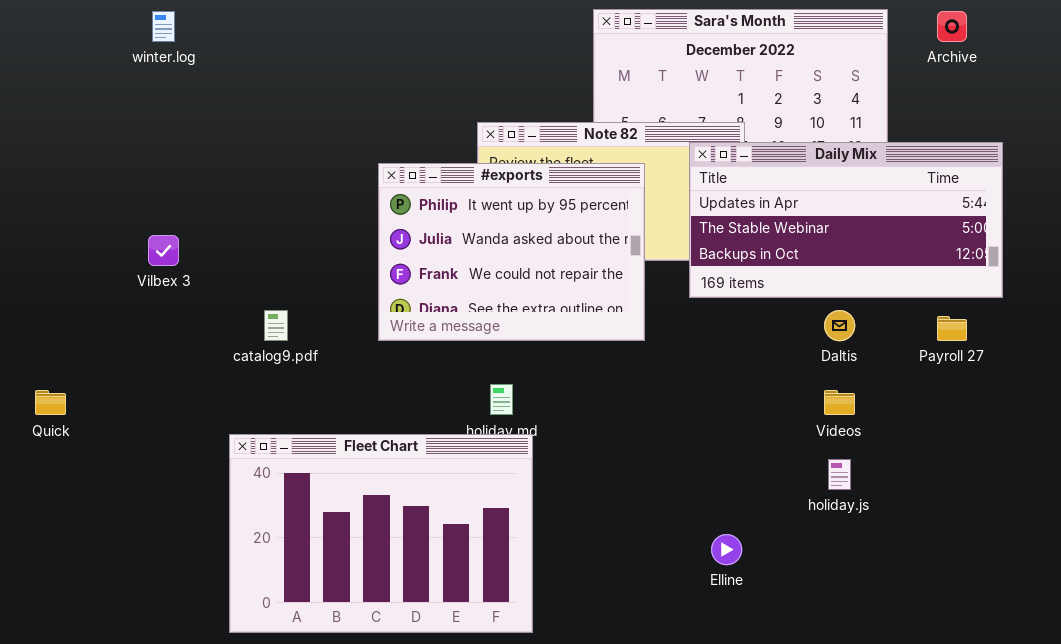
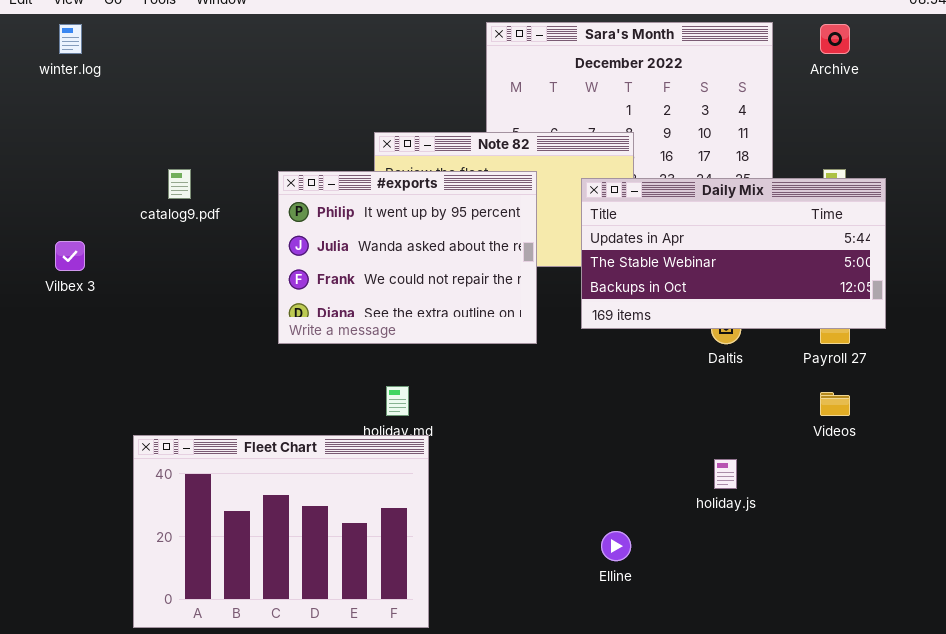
Daily Mix: [689,142,1003,298] -> [581,178,886,329], moved
catalog9.pdf: [264,310,288,341] -> [168,169,191,199], moved
Videos: [824,390,855,415] -> [820,392,850,416], moved

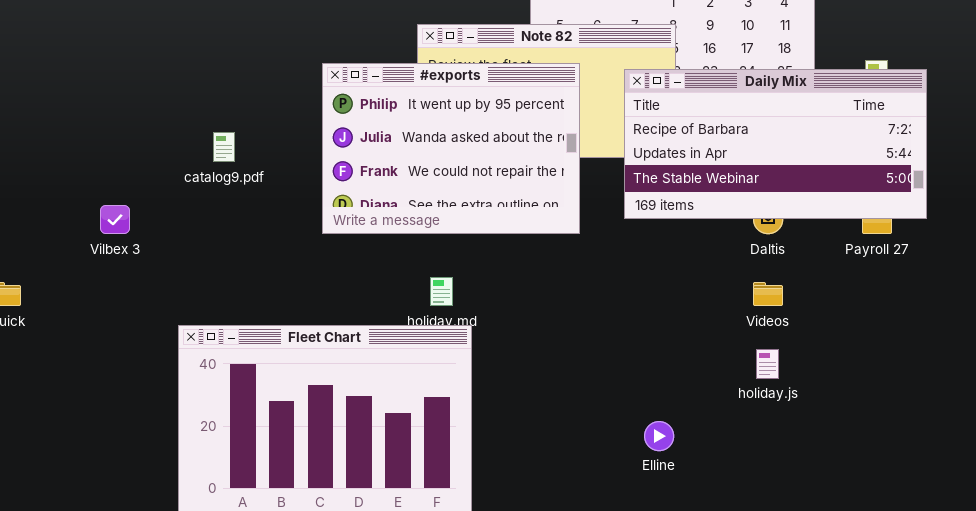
catalog9.pdf: [168,169,191,199] -> [213,132,235,162], moved
Daily Mix: [581,178,886,329] -> [624,69,927,219], scrolled up 1 row
Vilbex 3: [55,241,85,271] -> [100,205,130,234], moved
Videos: [820,392,850,416] -> [753,282,783,306], moved

